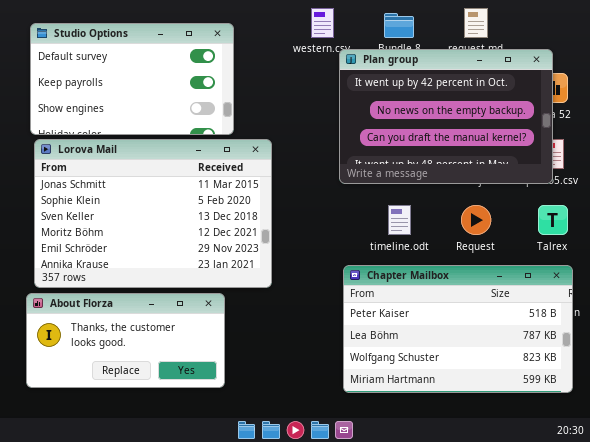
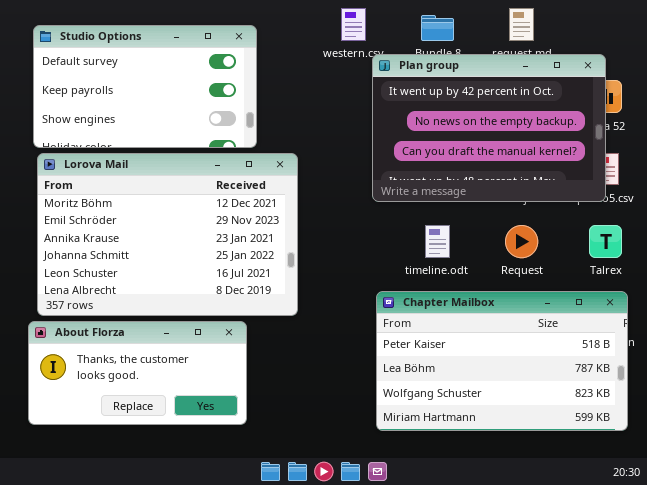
Lorova Mail: [34,139,272,288] -> [37,153,298,316], scrolled down 3 rows

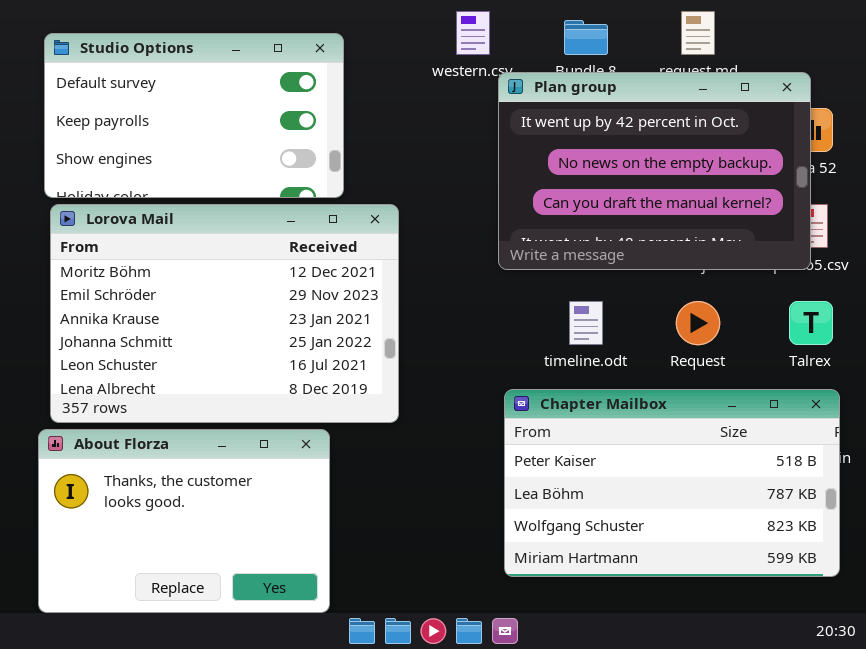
About Florza: [28,321,247,425] -> [38,429,330,613], resized

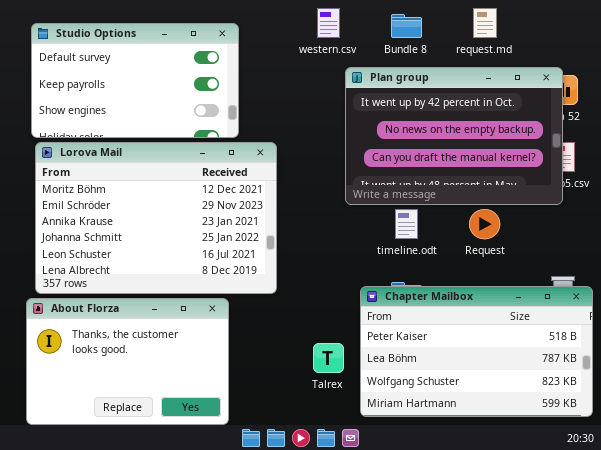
Plan group: [498,72,811,270] -> [345,67,563,205], moved
Talrex: [789,301,833,345] -> [313,343,344,373], moved
Chapter Mailbox: [504,389,840,577] -> [360,286,593,417], moved

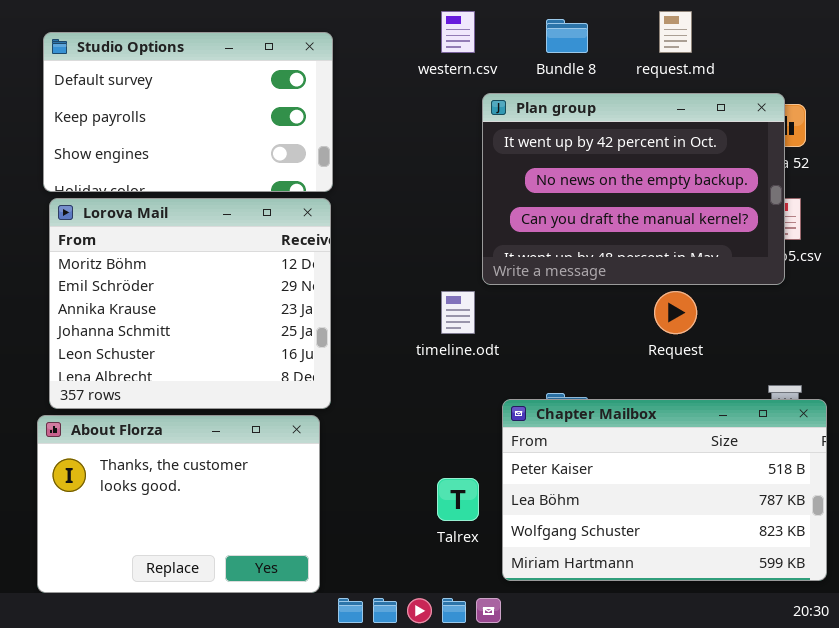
Lorova Mail: [35,142,277,294] -> [49,198,331,409], resized
timeline.odt: [395,209,418,239] -> [441,291,475,334], moved

